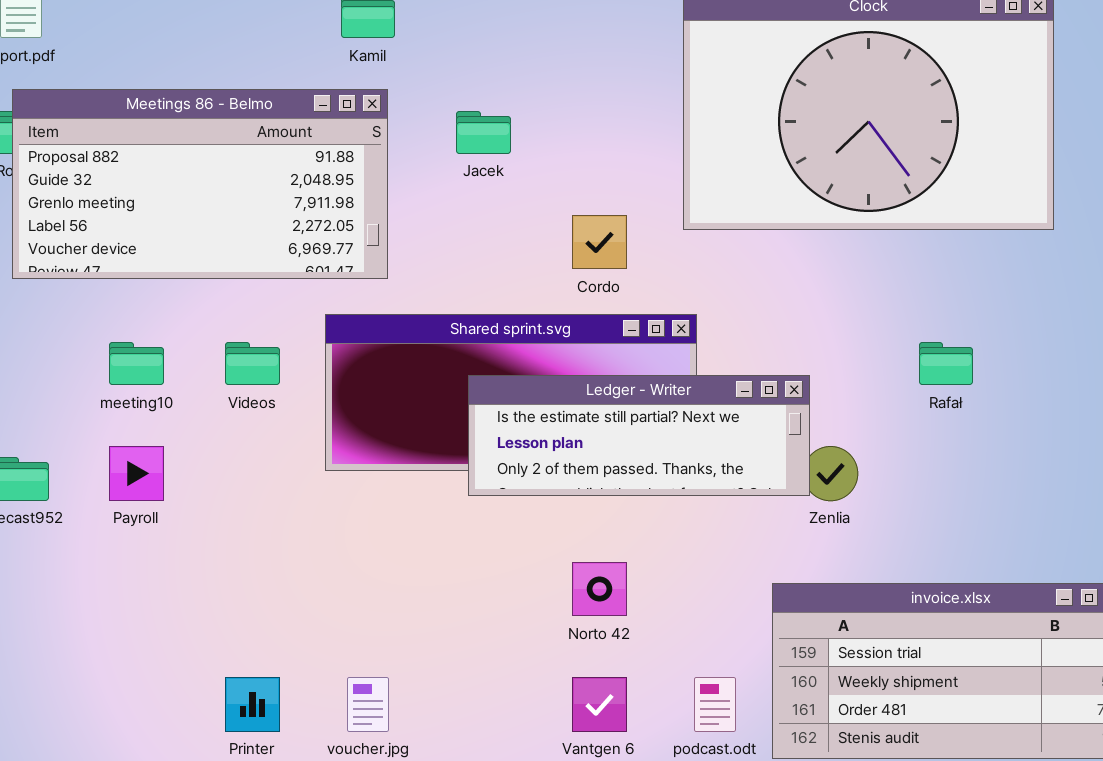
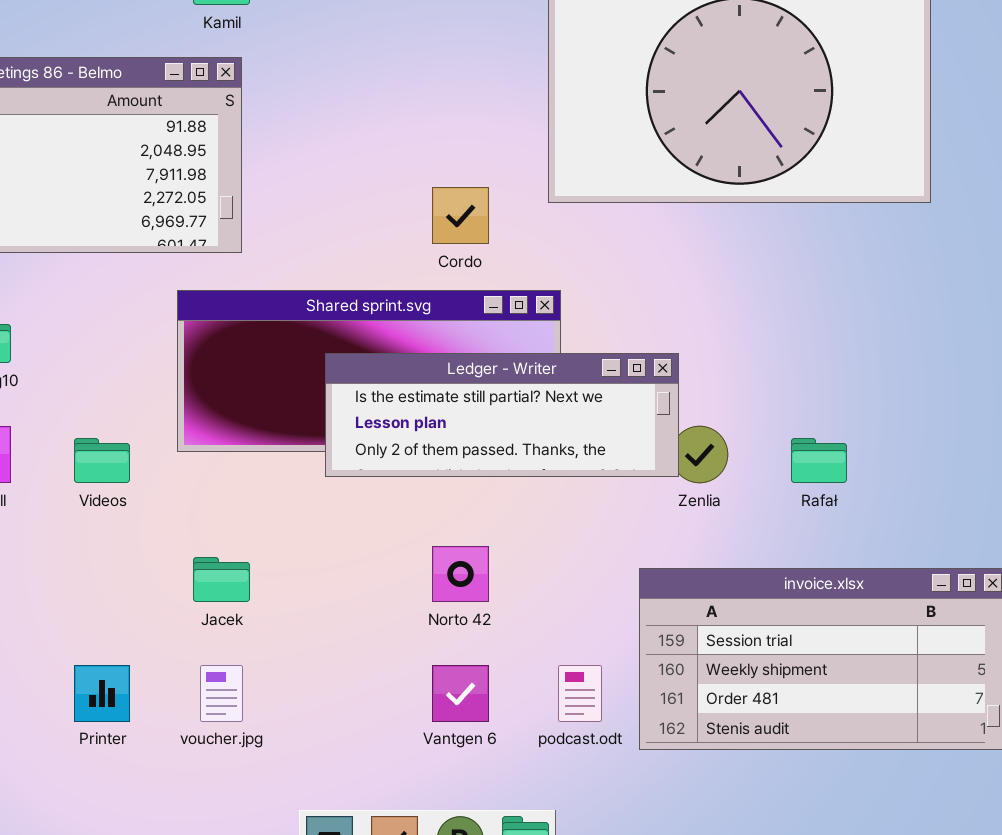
Jacek: [456,111,511,154] -> [193,557,250,602], moved
Videos: [225,342,280,385] -> [74,438,130,483], moved
Rafał: [919,342,973,385] -> [791,438,847,483], moved

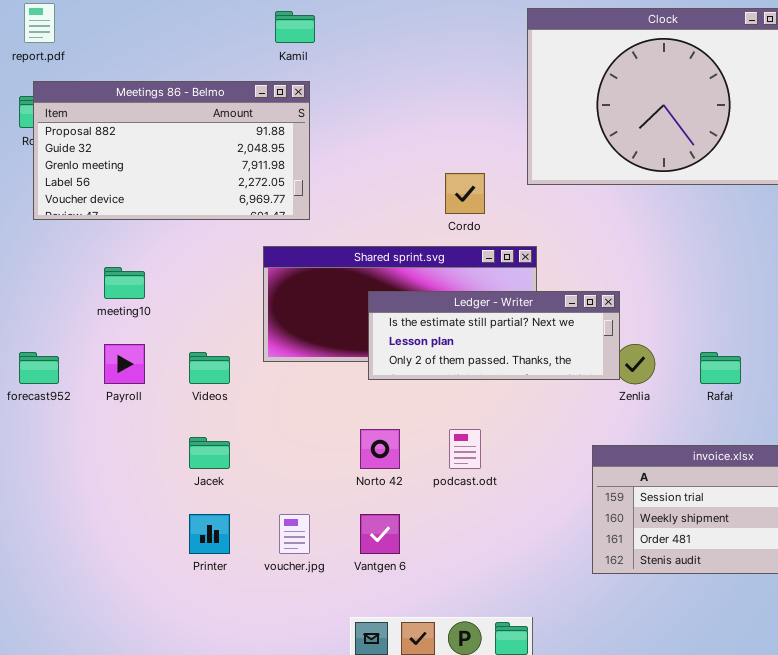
Norto 42: [432,546,489,602] -> [360,429,400,469], moved
Jacek: [193,557,250,602] -> [189,437,230,469], moved
Vantgen 6: [432,665,489,722] -> [360,514,400,554], moved
podcast.odt: [558,665,602,722] -> [449,429,481,469], moved

